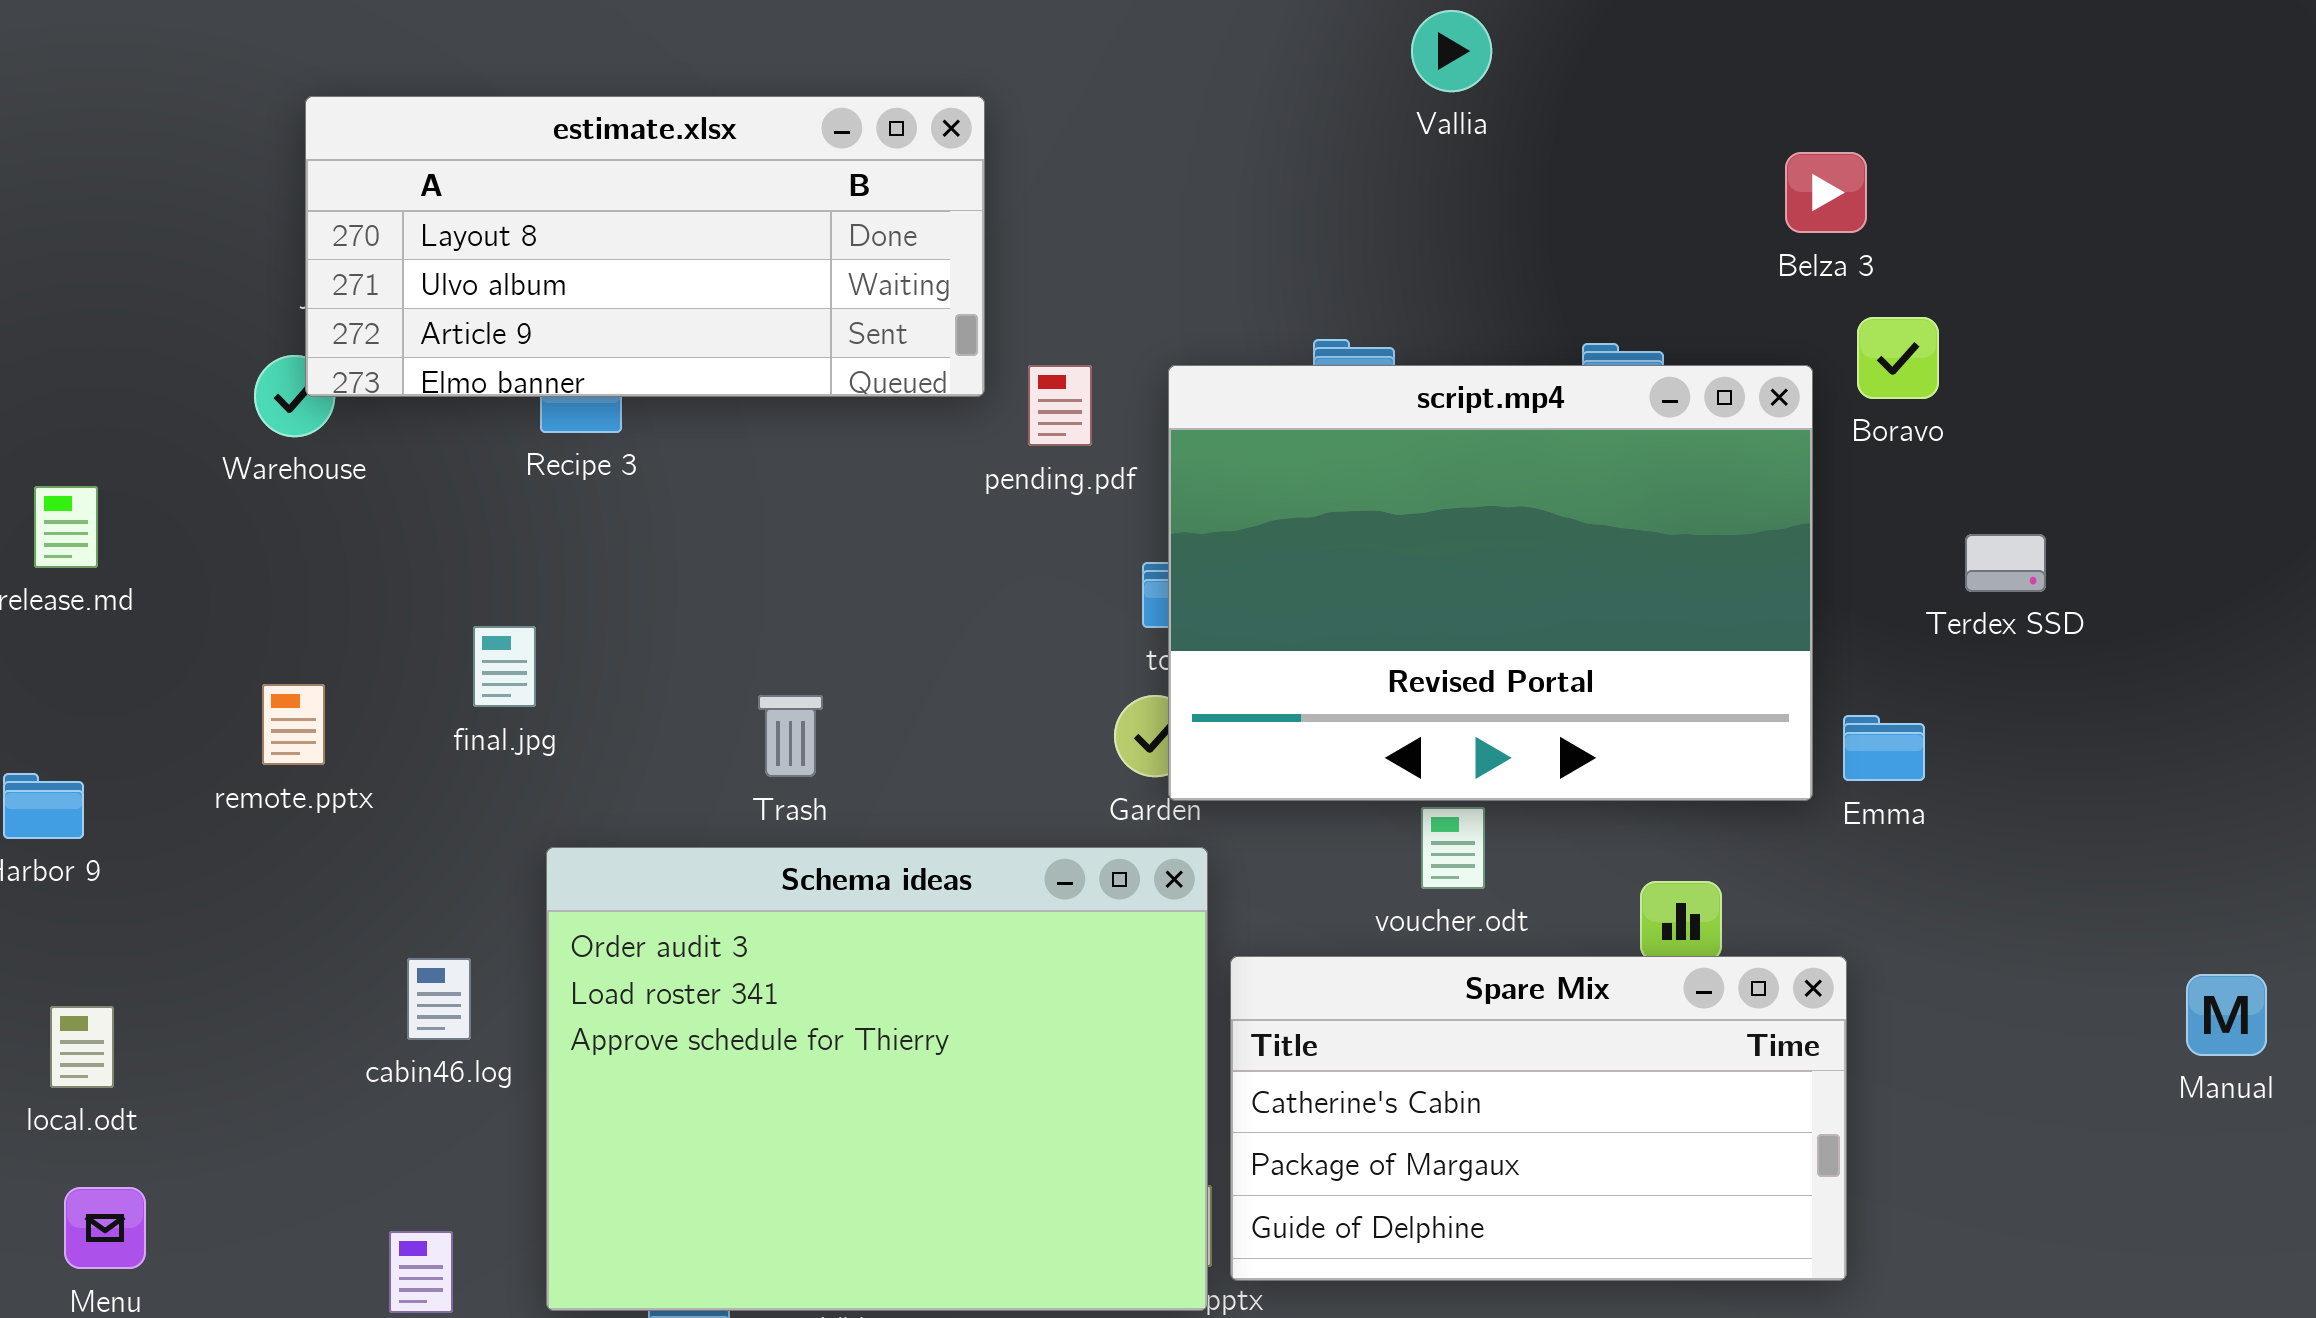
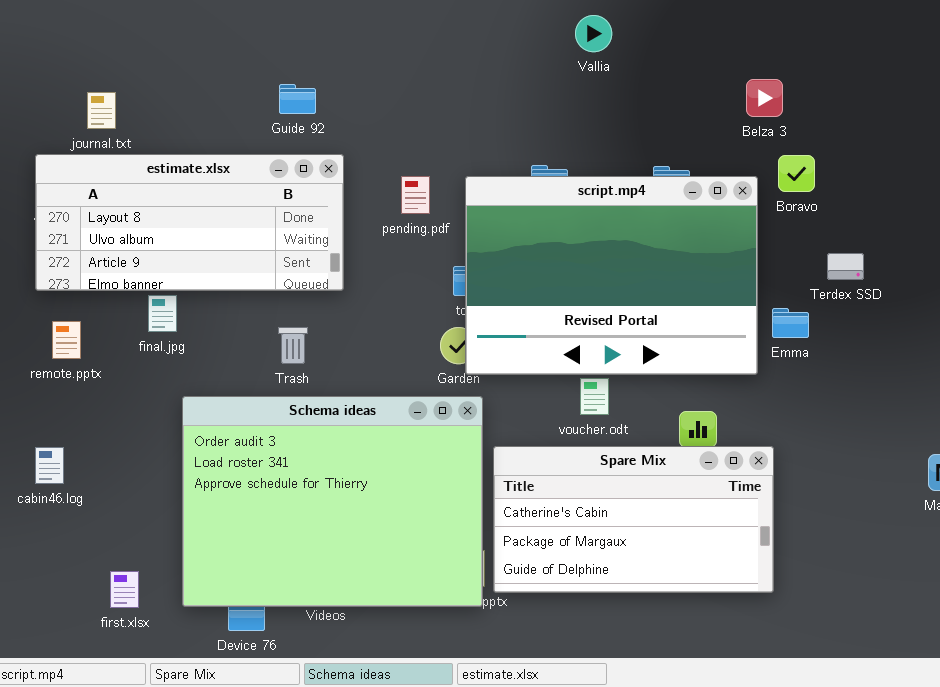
estimate.xlsx: [305,96,985,397] -> [35,154,344,291], moved
Emma: [1843,715,1925,781] -> [772,308,809,338], moved
cabin46.log: [407,958,471,1040] -> [35,447,64,484], moved

